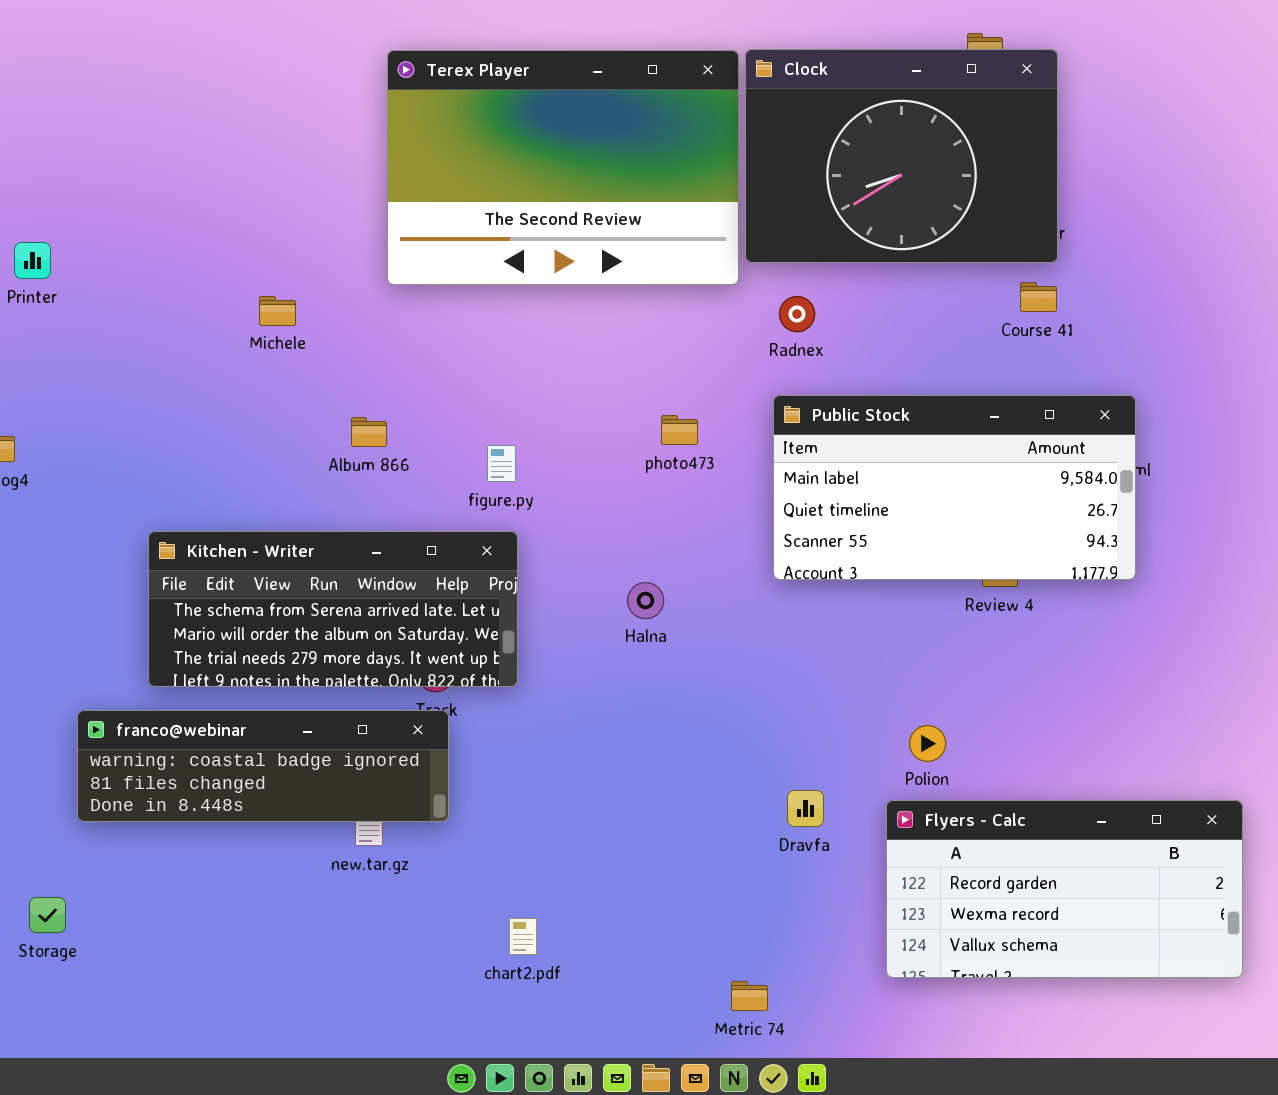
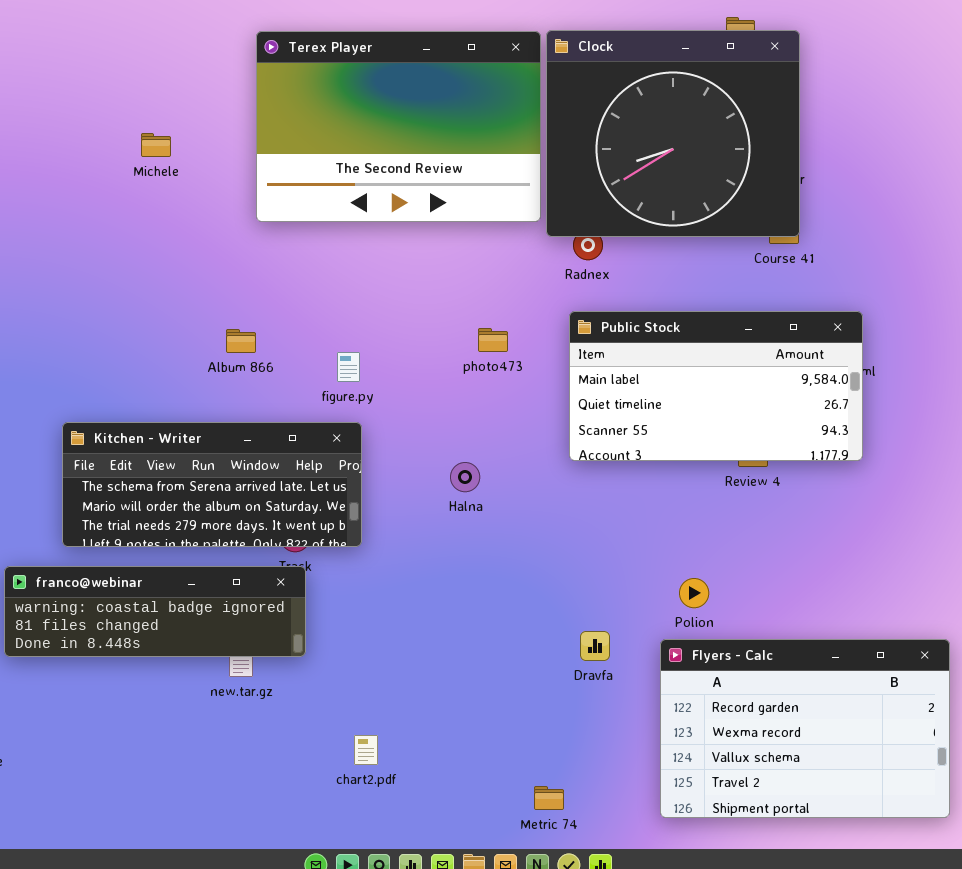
Clock: [745,49,1058,263] -> [546,30,800,237], resized
Michele: [259,296,296,326] -> [141,133,171,157], moved
Flyers - Calc: [886,800,1243,978] -> [660,639,950,818], resized

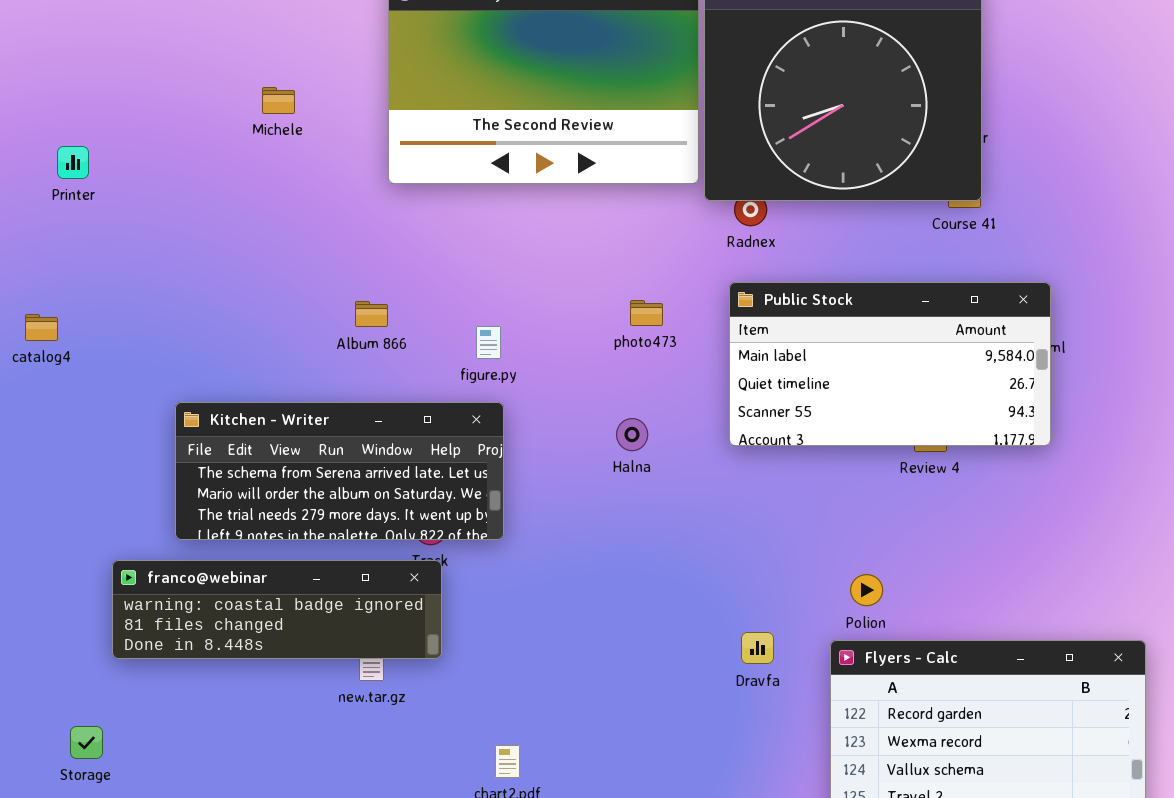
Halna: [450,462,480,492] -> [616,418,648,451], moved

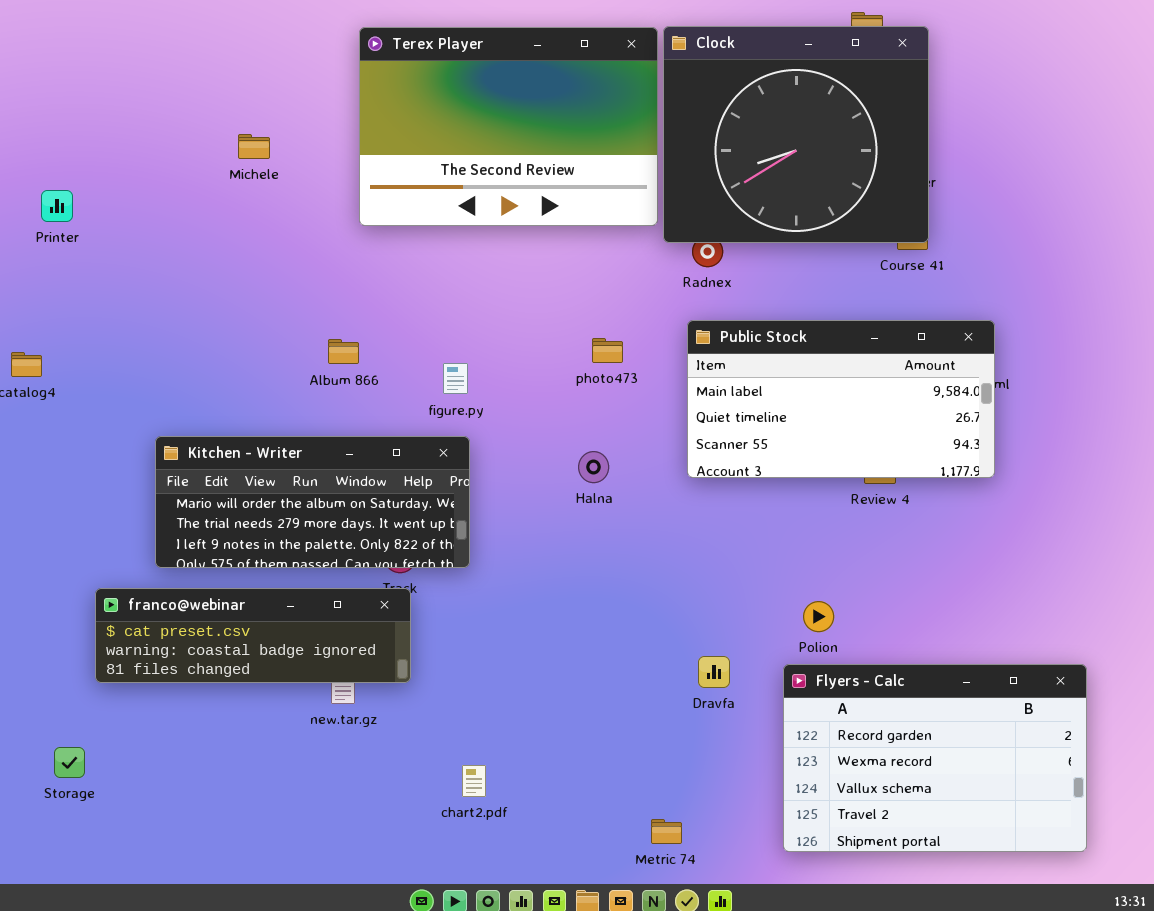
Kitchen - Writer: [175,402,504,540] -> [155,436,470,568], scrolled down 1 row
franco@webinar: [112,560,442,659] -> [95,588,411,683], scrolled up 1 row

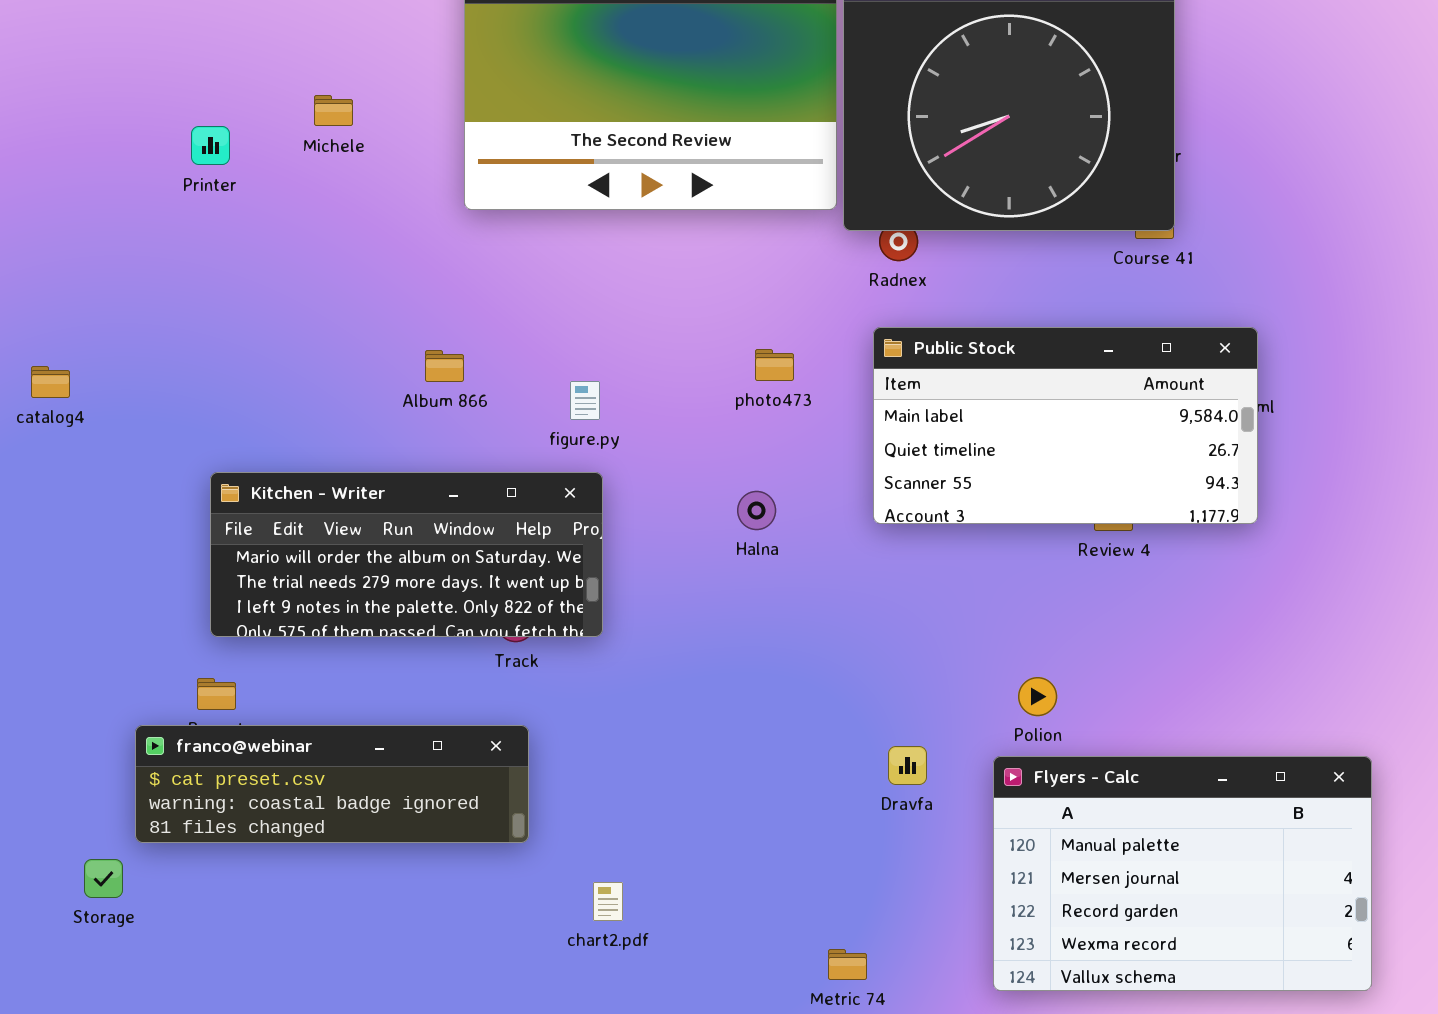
Printer: [41,190,73,222] -> [191,126,230,165], moved
franco@webinar: [95,588,411,683] -> [135,725,529,843], moved
Flyers - Calc: [783,664,1087,852] -> [993,756,1372,991], scrolled up 2 rows

